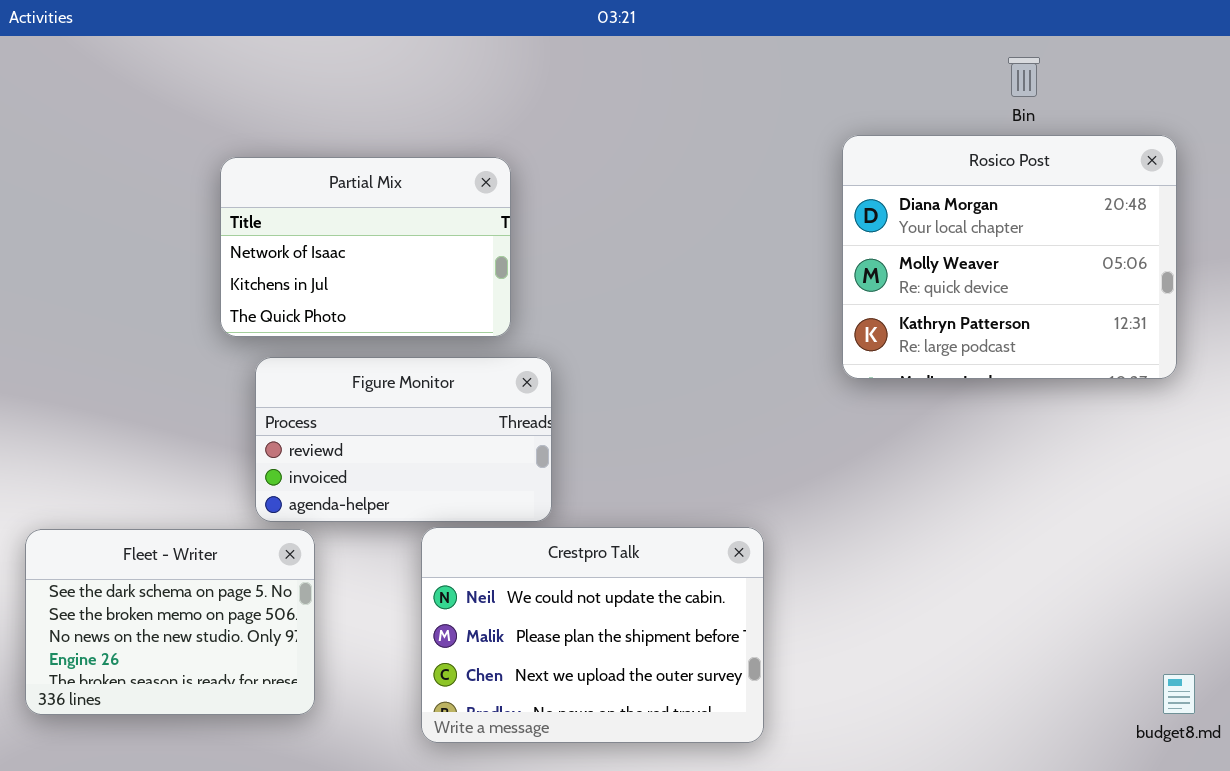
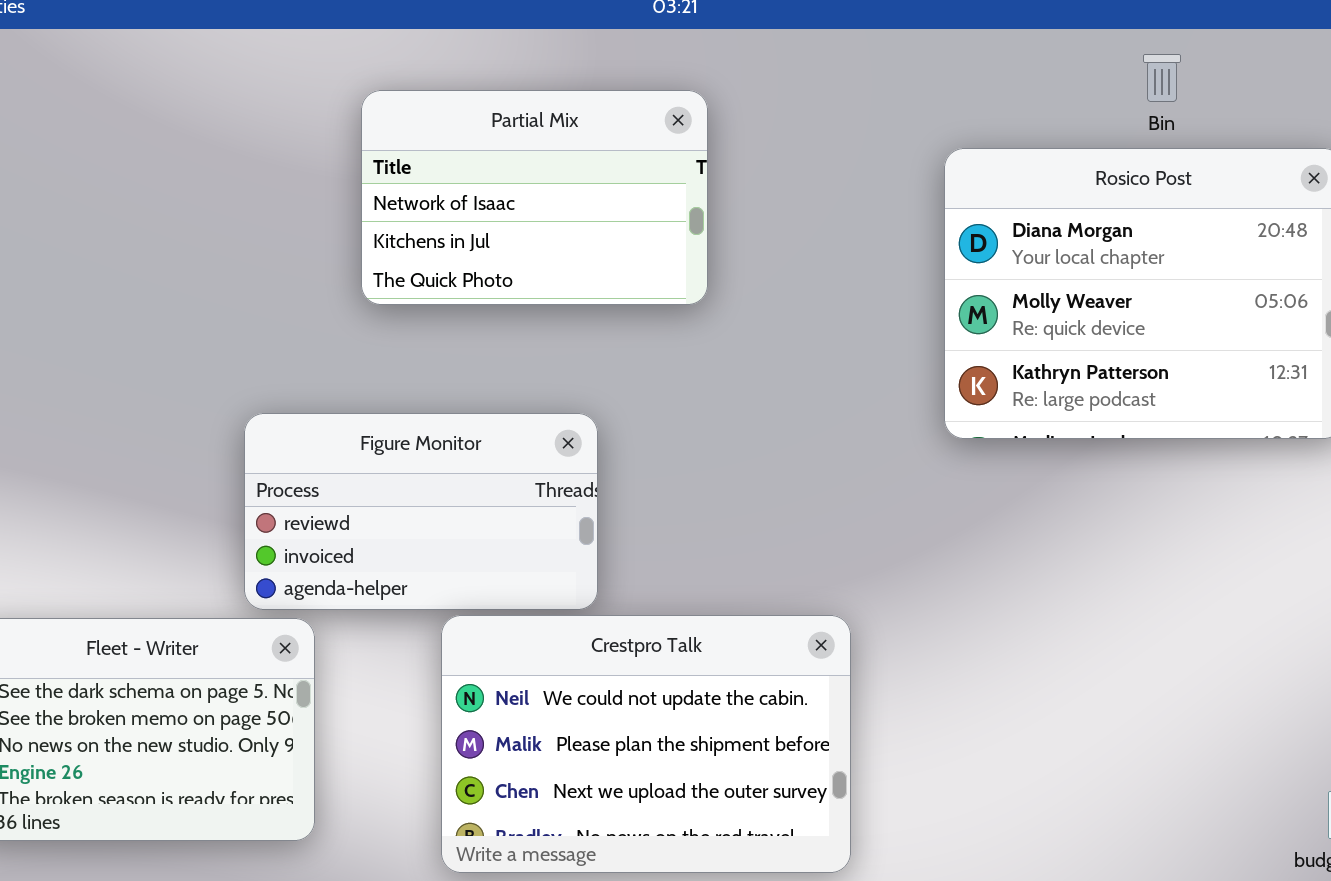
Partial Mix: [220,157,511,337] -> [361,90,708,305], moved

